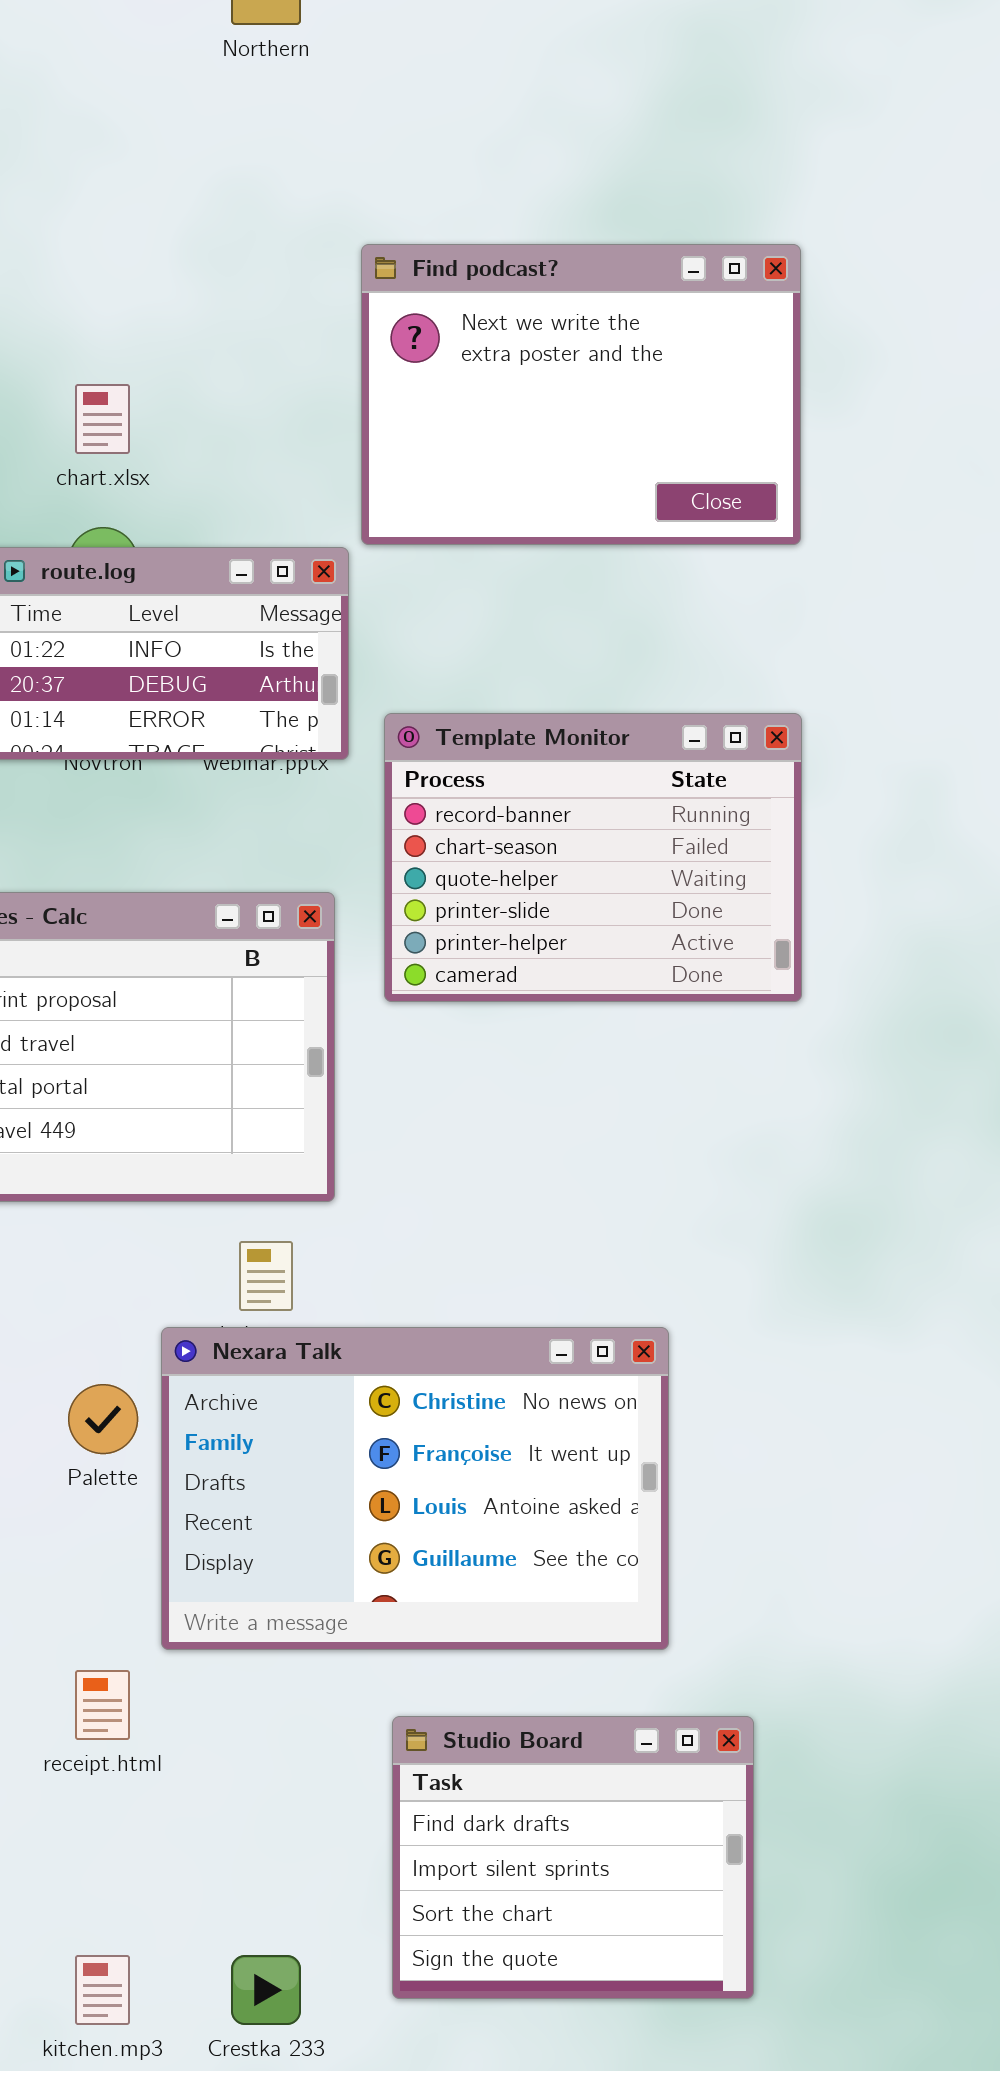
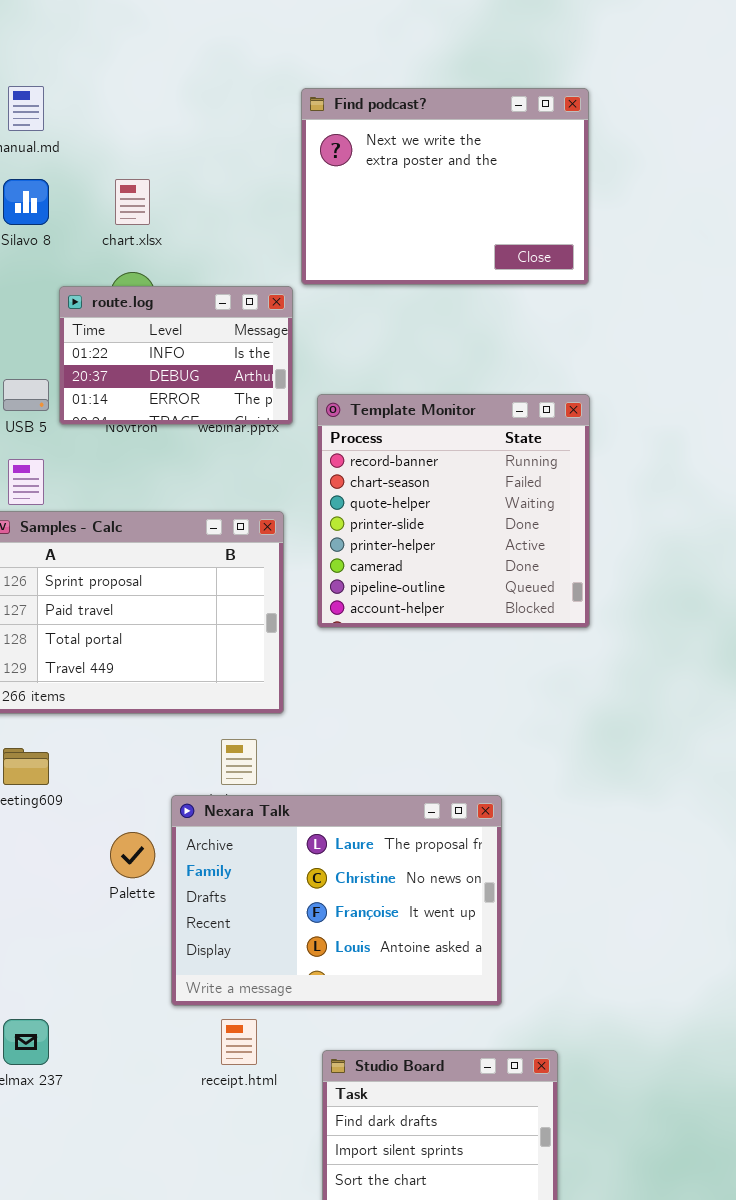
Template Monitor: [384,713,802,1002] -> [317,394,590,628], resized
Nexara Talk: [161,1327,669,1650] -> [171,795,502,1006], scrolled up 1 row
receipt.html: [75,1670,130,1740] -> [221,1019,257,1065], moved

